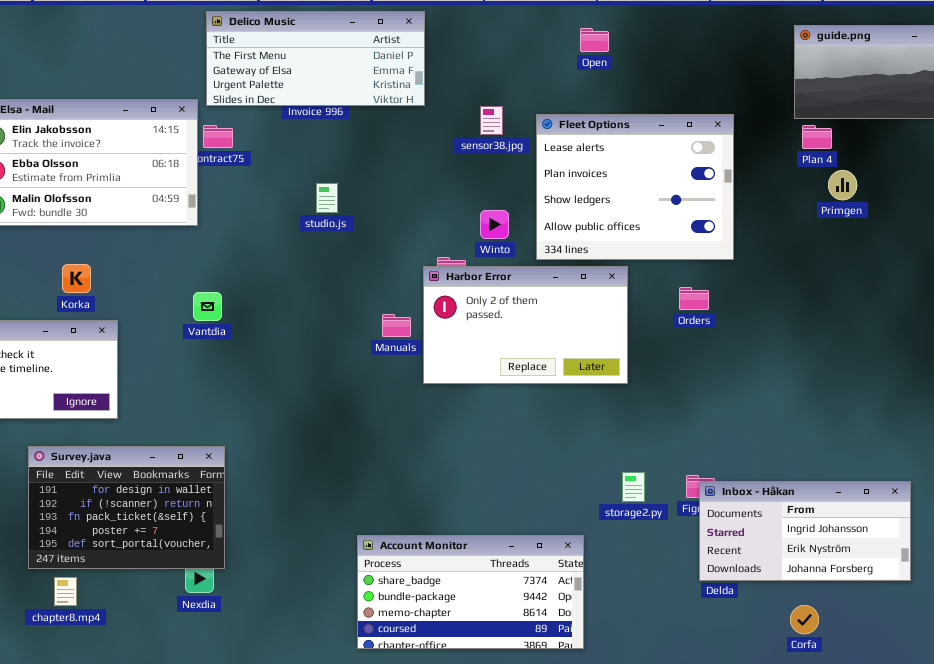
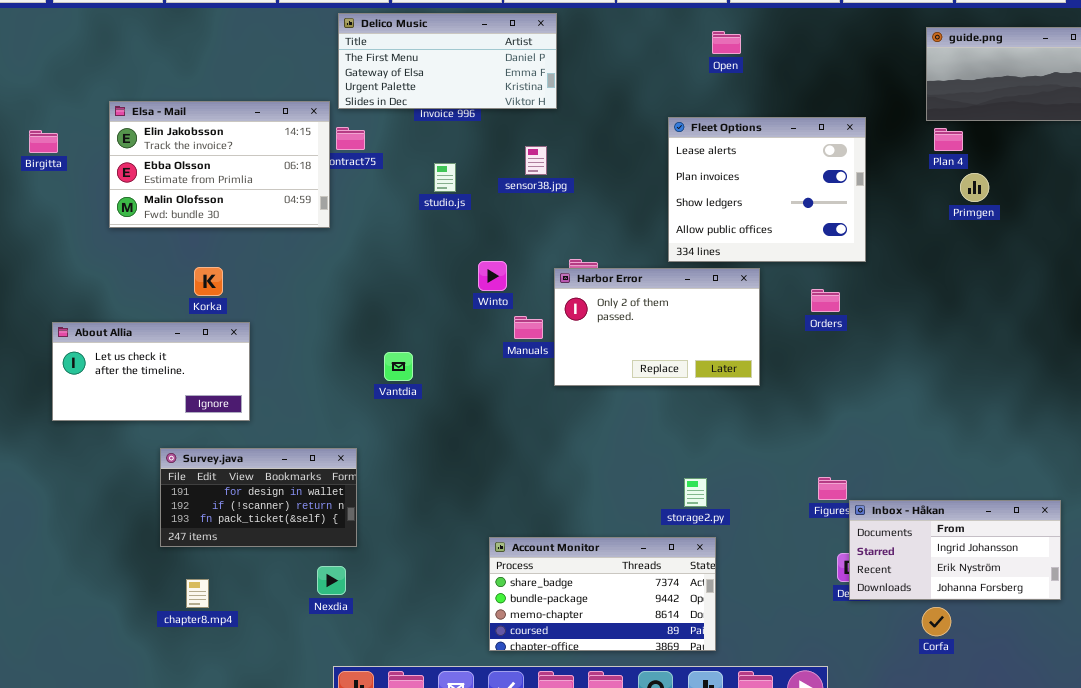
sensor38.jpg: [480,106,503,135] -> [525,146,547,175], moved
studio.js: [316,183,338,213] -> [434,163,456,192], moved
Winto: [480,210,509,239] -> [478,261,507,291], moved
Vantdia: [193,292,222,321] -> [384,352,413,381], moved
Survey.java: [28,446,225,569] -> [160,448,357,547], resized
storage2.py: [622,472,645,502] -> [684,478,707,507], moved
Inbox - Håkan: [699,481,911,581] -> [849,500,1061,600], moved

